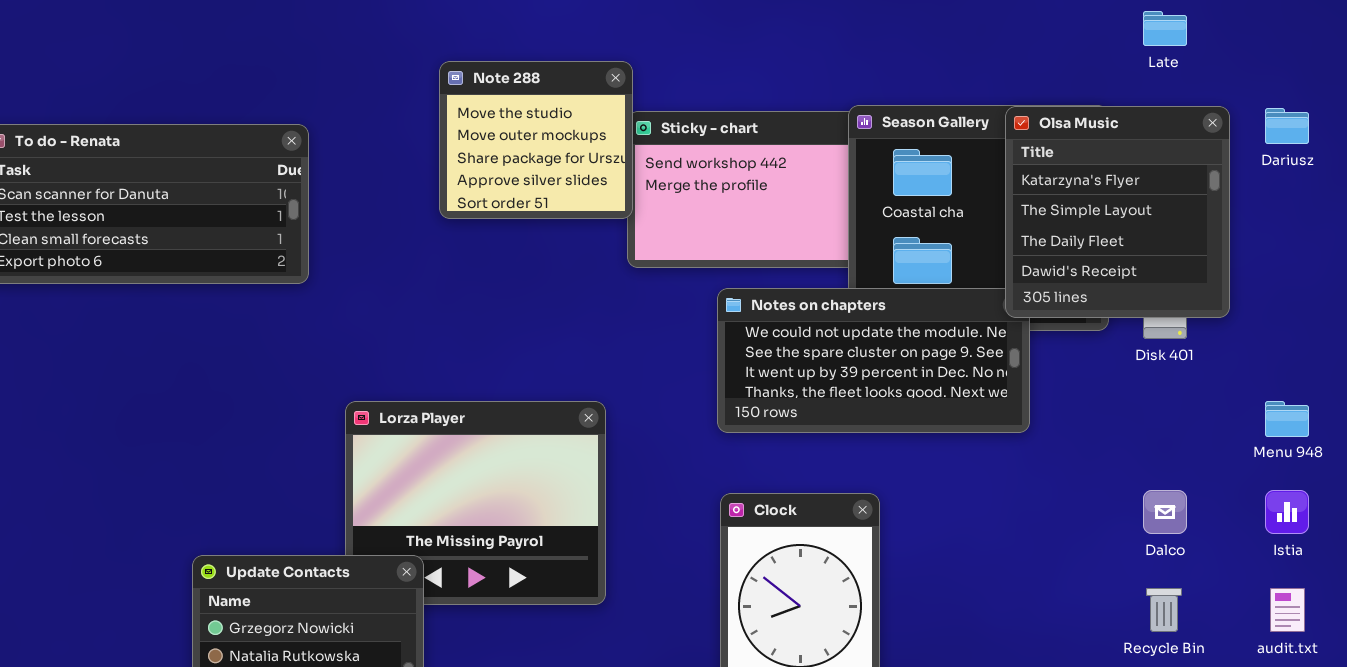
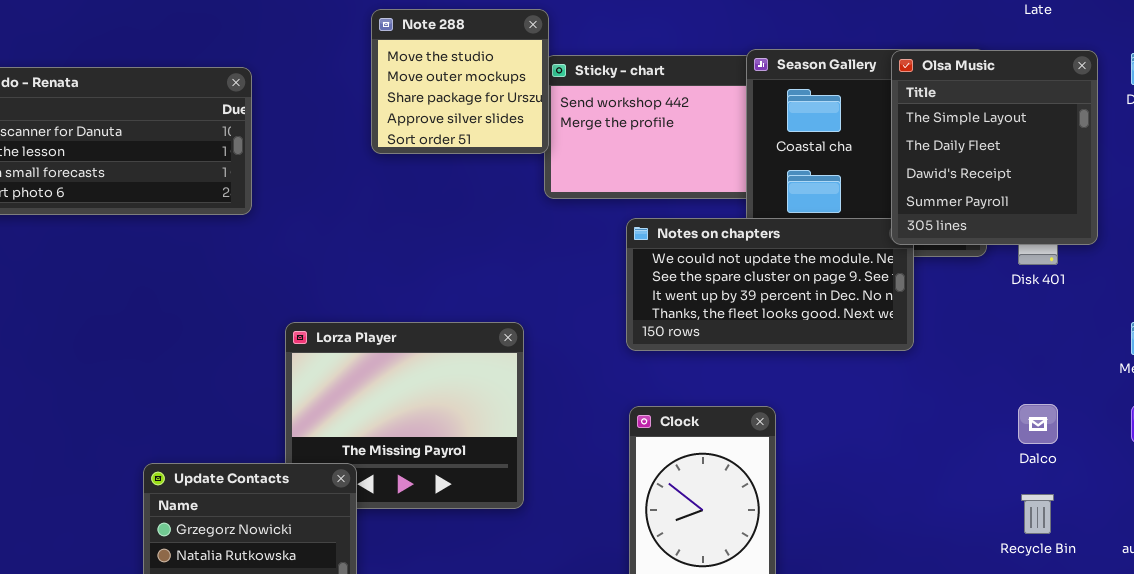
Olsa Music: [1005,106,1230,318] -> [891,50,1098,245], scrolled down 1 row

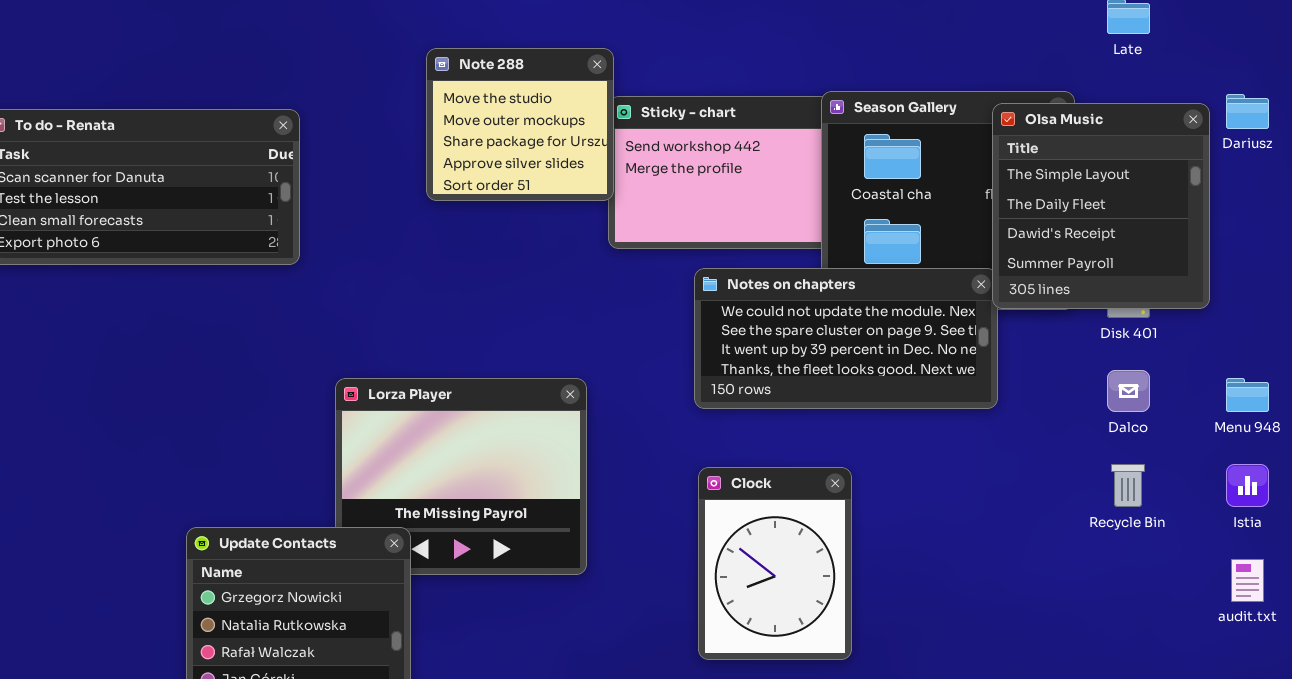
Olsa Music: [891,50,1098,245] -> [992,103,1210,309], moved
Dalco: [1018,404,1058,444] -> [1107,370,1150,412], moved
Recycle Bin: [1021,494,1054,534] -> [1111,464,1145,507], moved

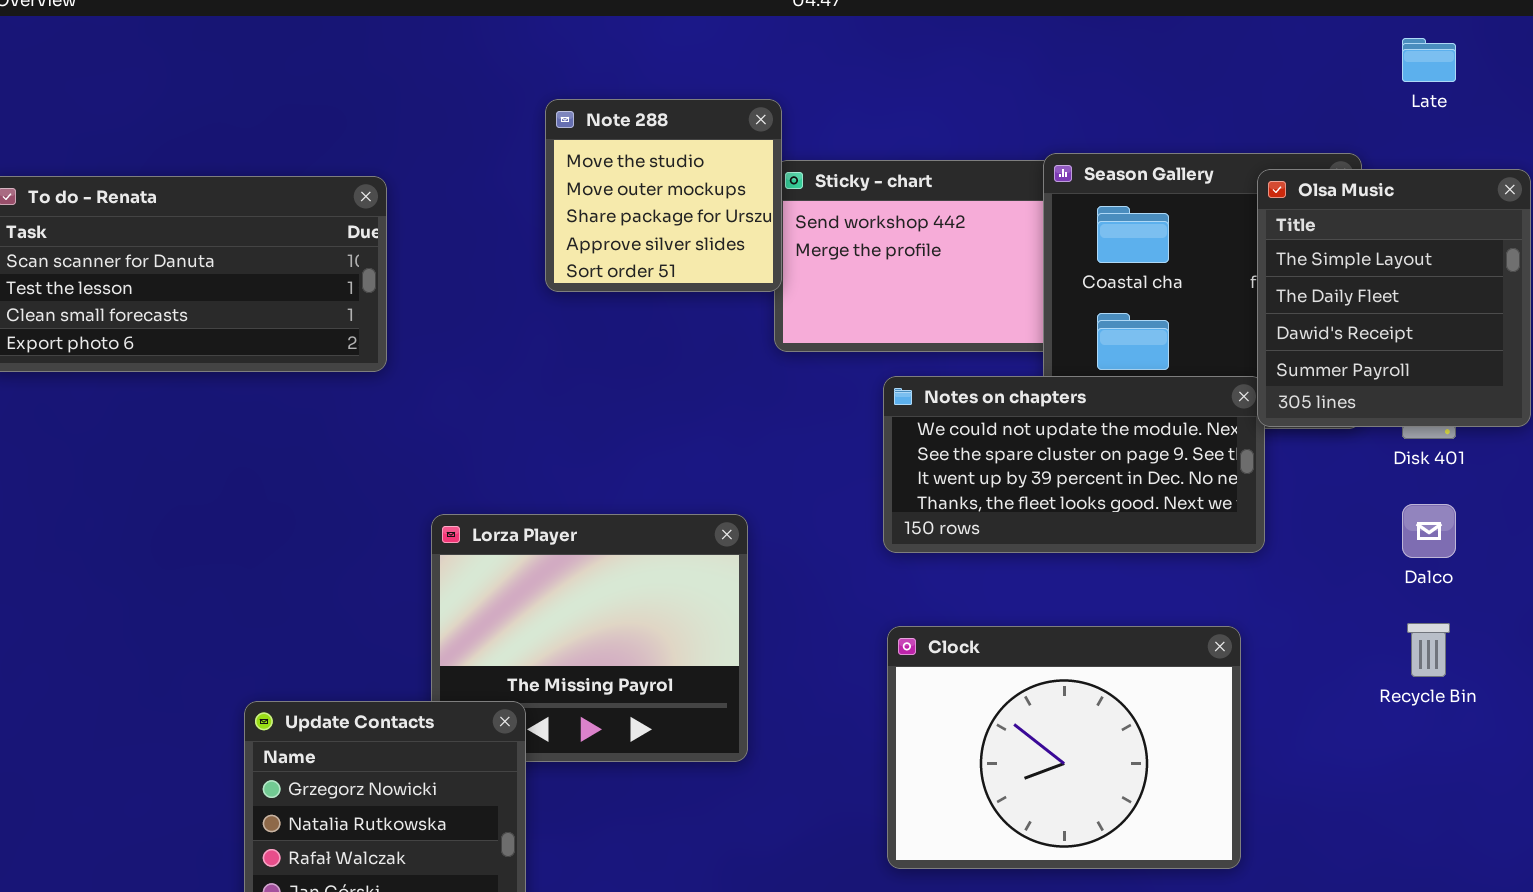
Clock: [698,467,852,660] -> [887,626,1241,869], resized

